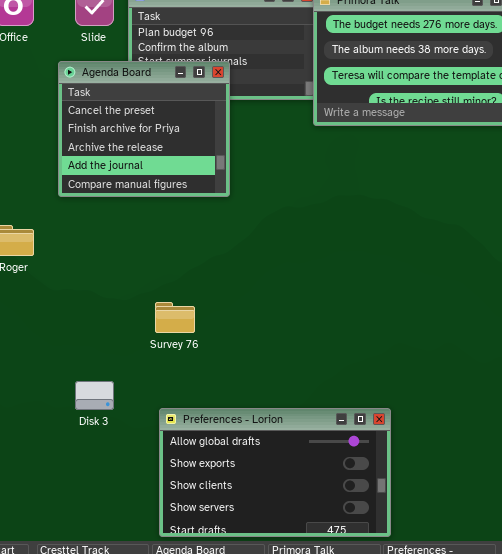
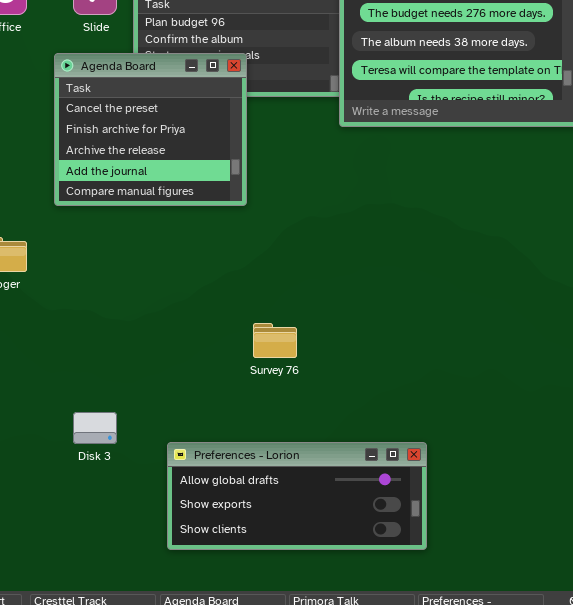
Survey 76: [155,302,195,333] -> [253,323,297,358], moved
Preferences - Lorion: [159,408,391,537] -> [167,442,427,550], resized

